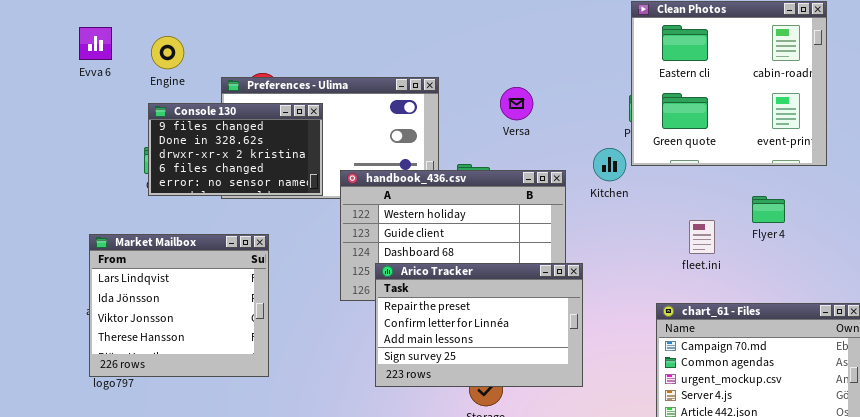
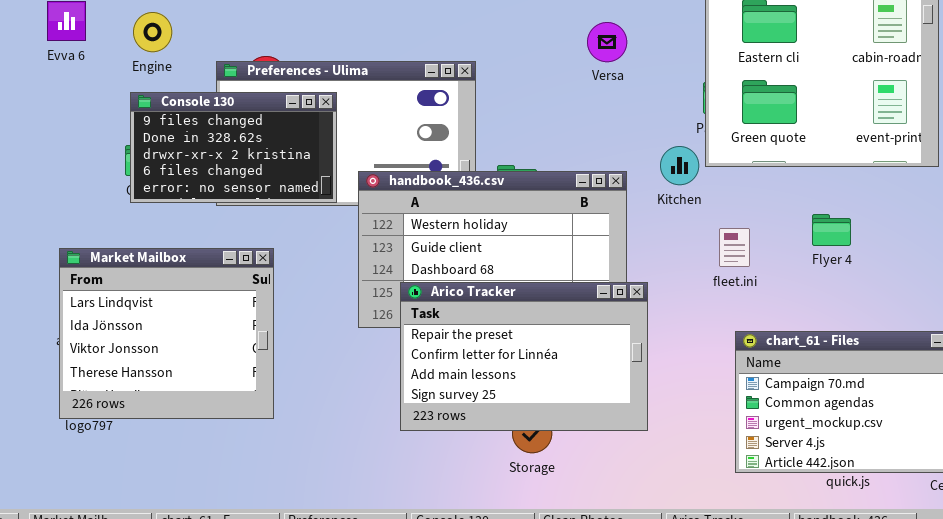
Versa: [500,87,533,120] -> [587,22,627,62], moved
Flyer 4: [752,196,785,223] -> [812,214,851,246], moved
fleet.ini: [689,220,715,254] -> [719,228,750,267], moved

